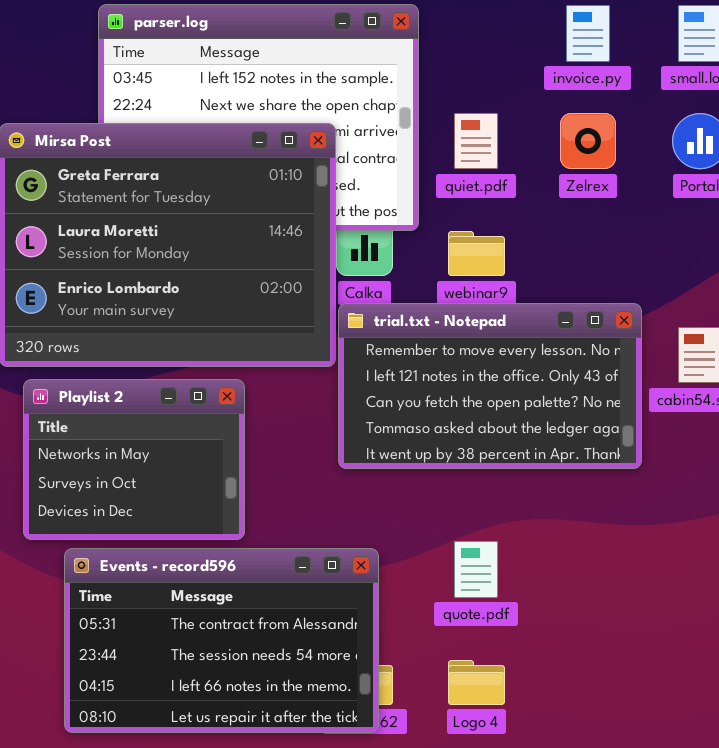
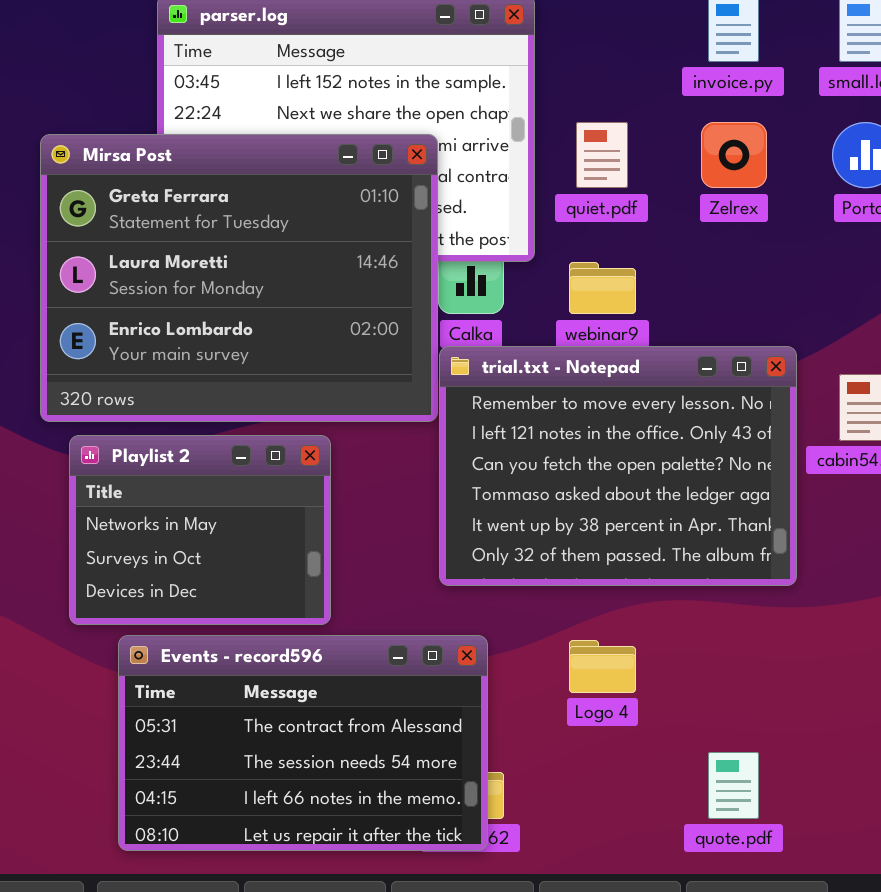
trial.txt - Notepad: [338,303,642,469] -> [439,346,797,586], resized
quote.pdf: [454,541,498,598] -> [708,752,759,819], moved
Logo 4: [448,660,505,705] -> [569,640,636,693], moved

